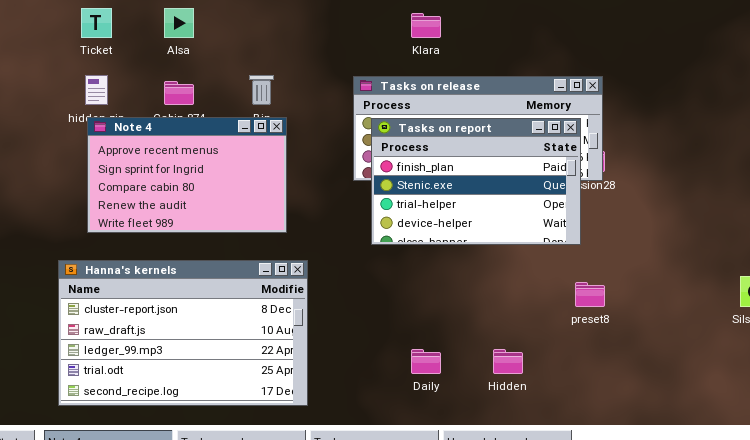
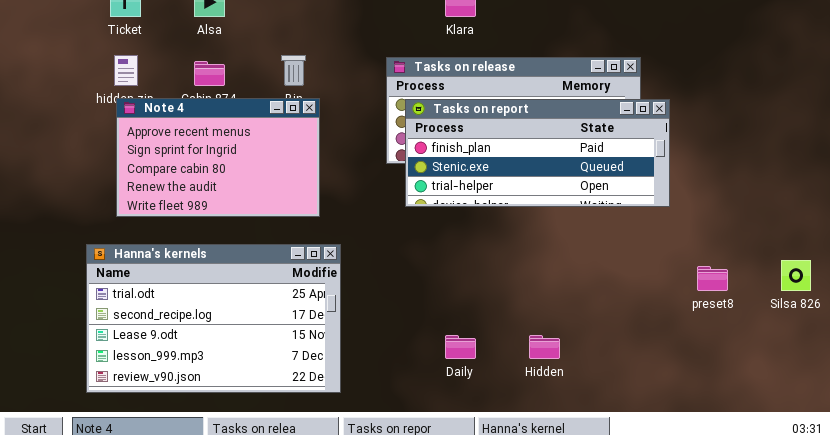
Tasks on report: [371,118,581,245] -> [405,99,670,207], resized
Hanna's kernels: [58,260,308,406] -> [86,244,341,393], scrolled down 3 rows
preset8: [575,282,605,307] -> [697,266,728,291], moved

